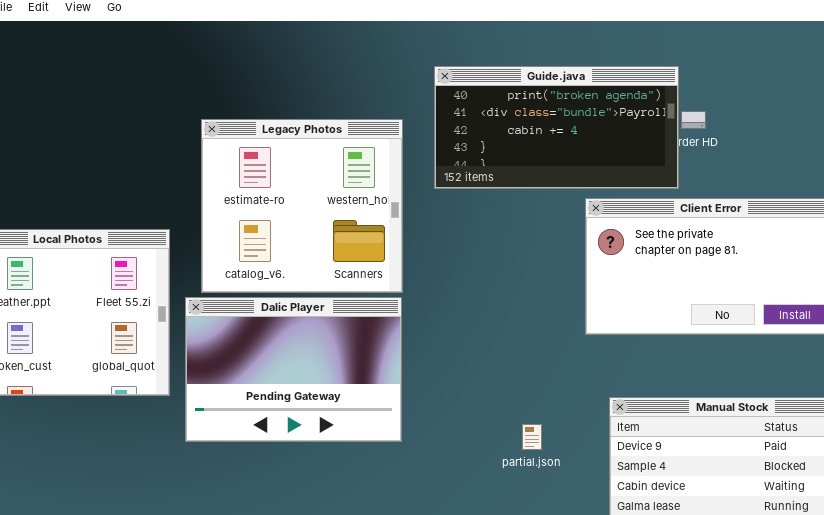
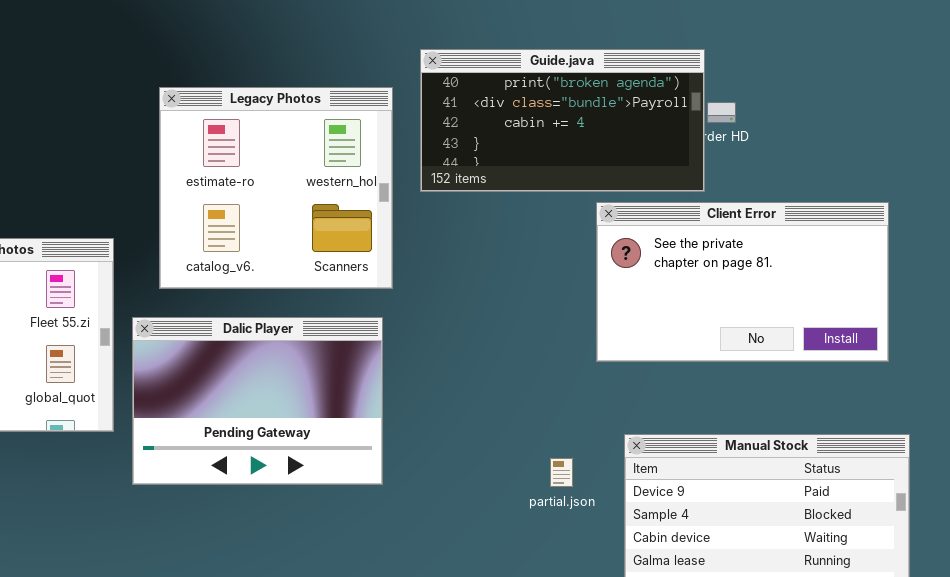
Legacy Photos: [201,119,403,293] -> [159,87,393,289], moved
partial.json: [522,424,542,450] -> [550,458,573,487], moved

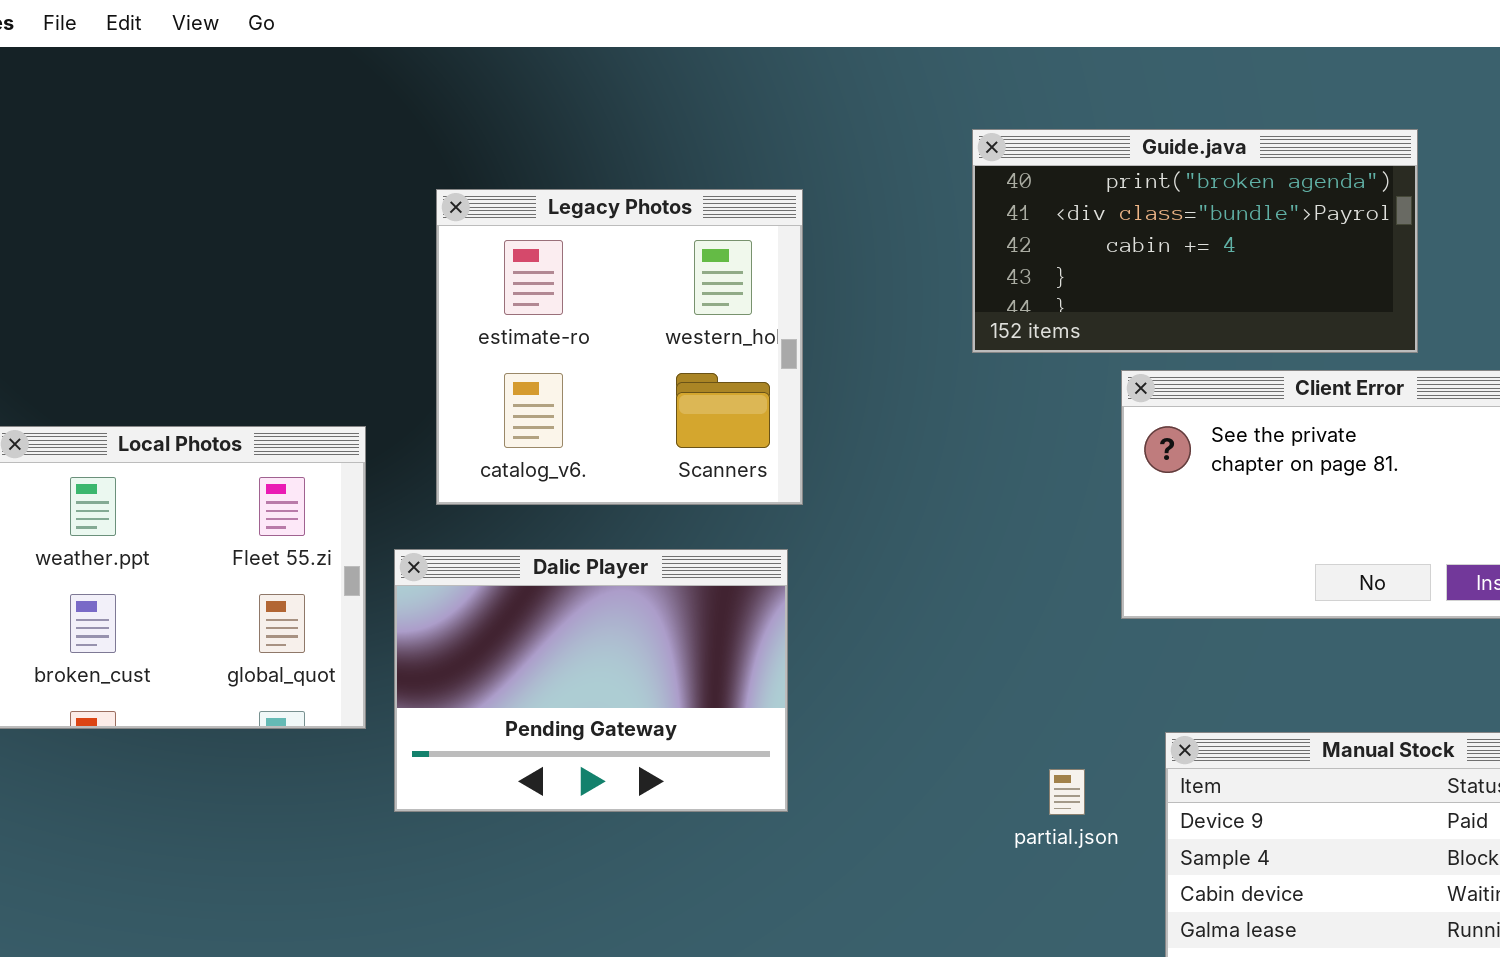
Guide.java: [420,49,705,192] -> [972,129,1418,353], moved

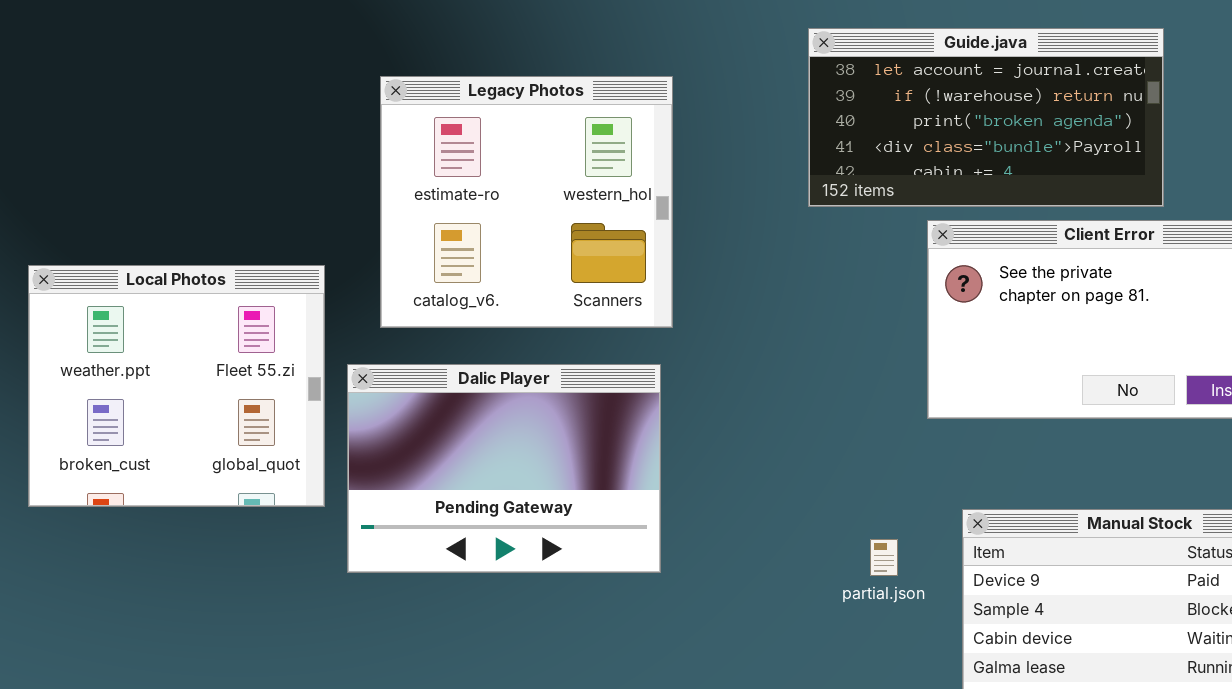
Guide.java: [972,129,1418,353] -> [808,28,1164,207], scrolled up 2 rows

